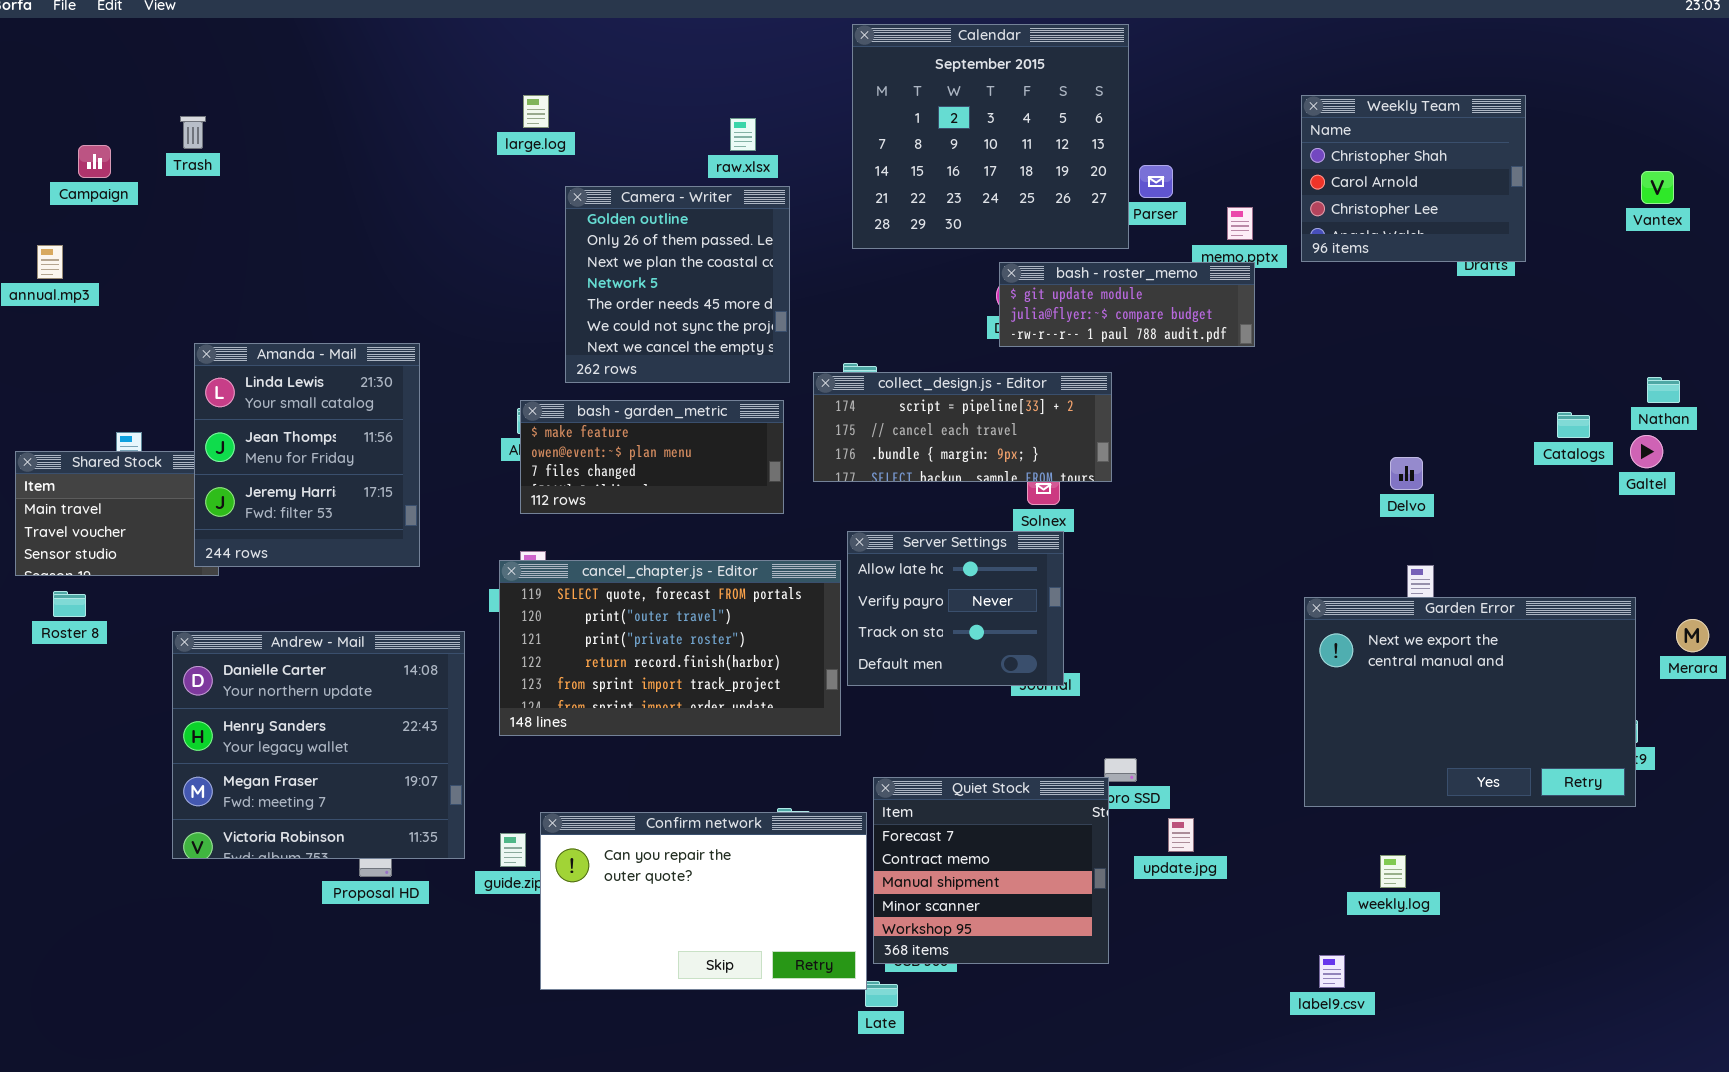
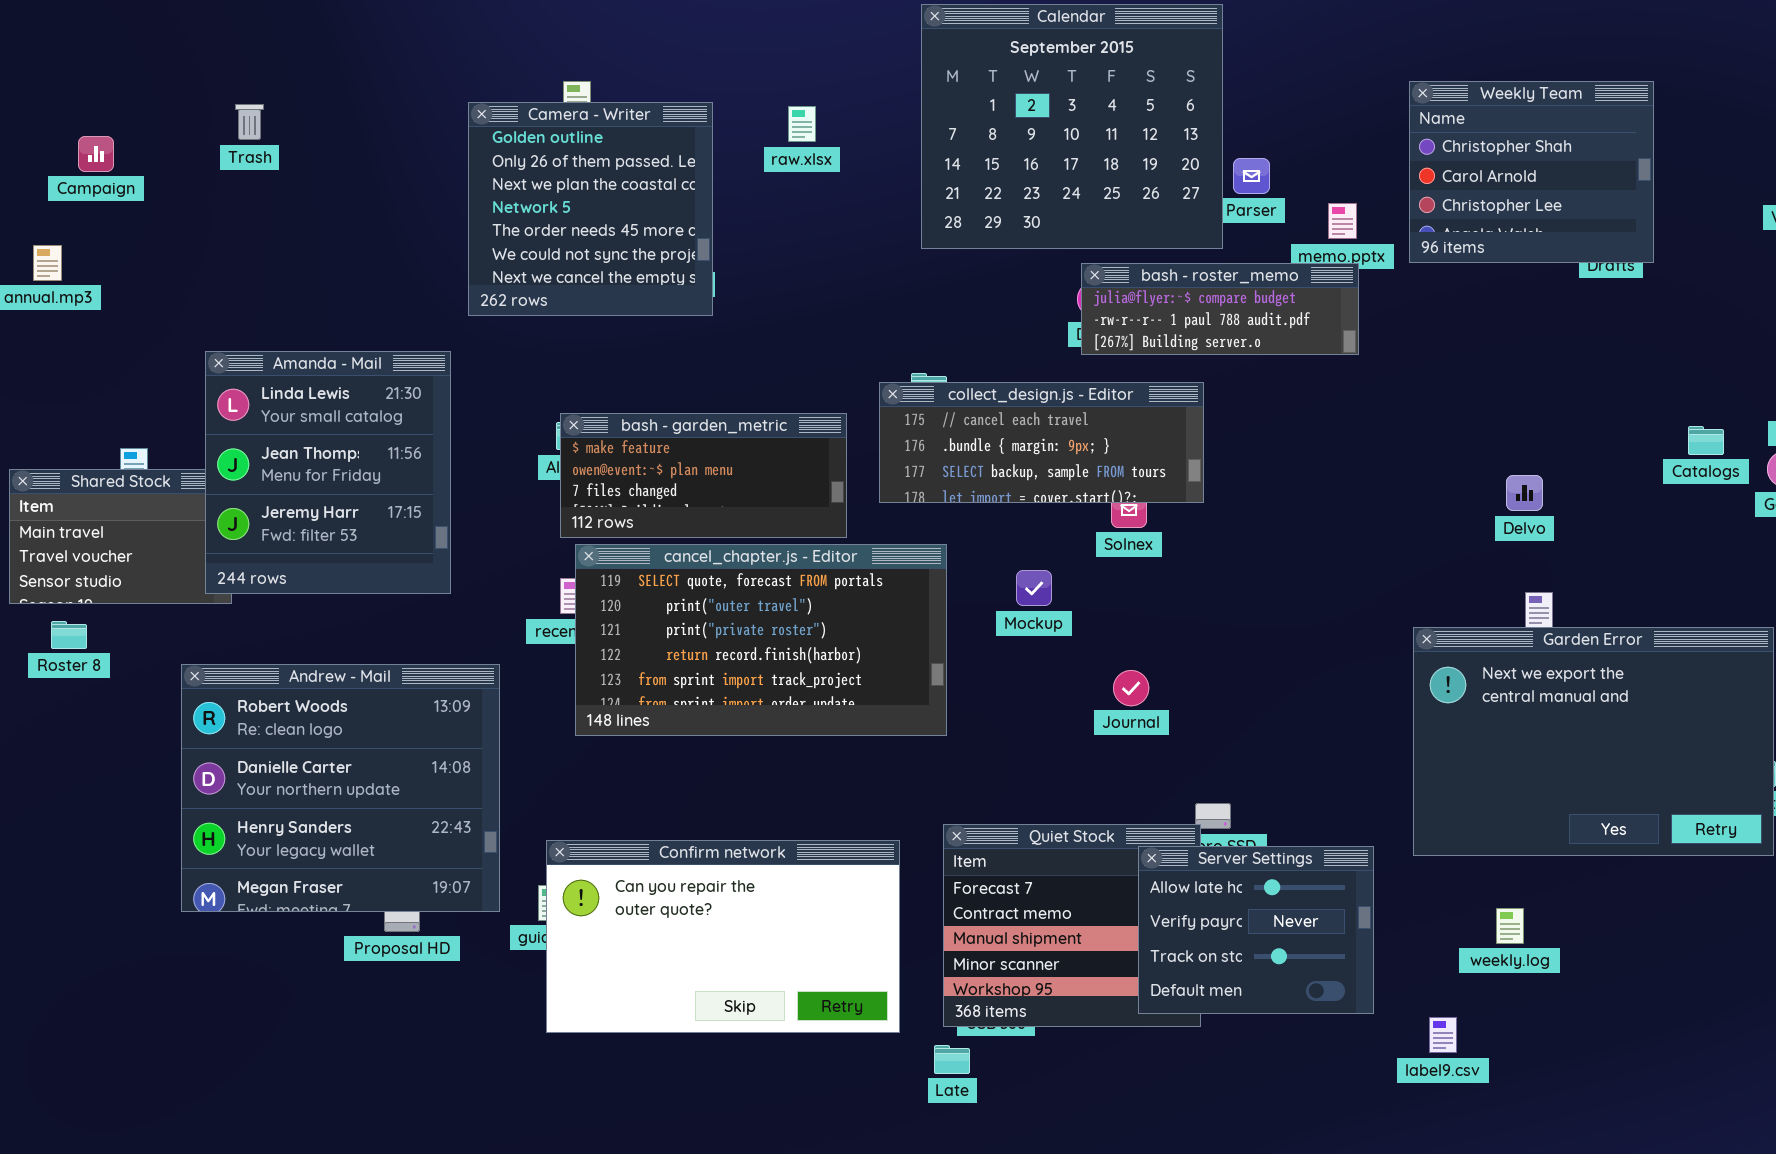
Trash: [180,116,206,149] -> [235,104,264,140], moved
Camera - Writer: [565,186,790,383] -> [468,102,713,316], moved
bash - roster_memo: [999,262,1255,347] -> [1081,263,1359,355], scrolled down 1 row
collect_design.js - Editor: [813,372,1112,482] -> [879,382,1204,503], scrolled down 1 row
Server Settings: [847,531,1064,686] -> [1138,846,1374,1014], moved
cancel_chapter.js - Editor: [499,560,841,736] -> [575,544,947,736], moved
Andrew - Mail: [172,631,465,859] -> [181,664,500,912], scrolled up 1 row
Confirm network: [540,812,867,990] -> [546,840,900,1033], moved

